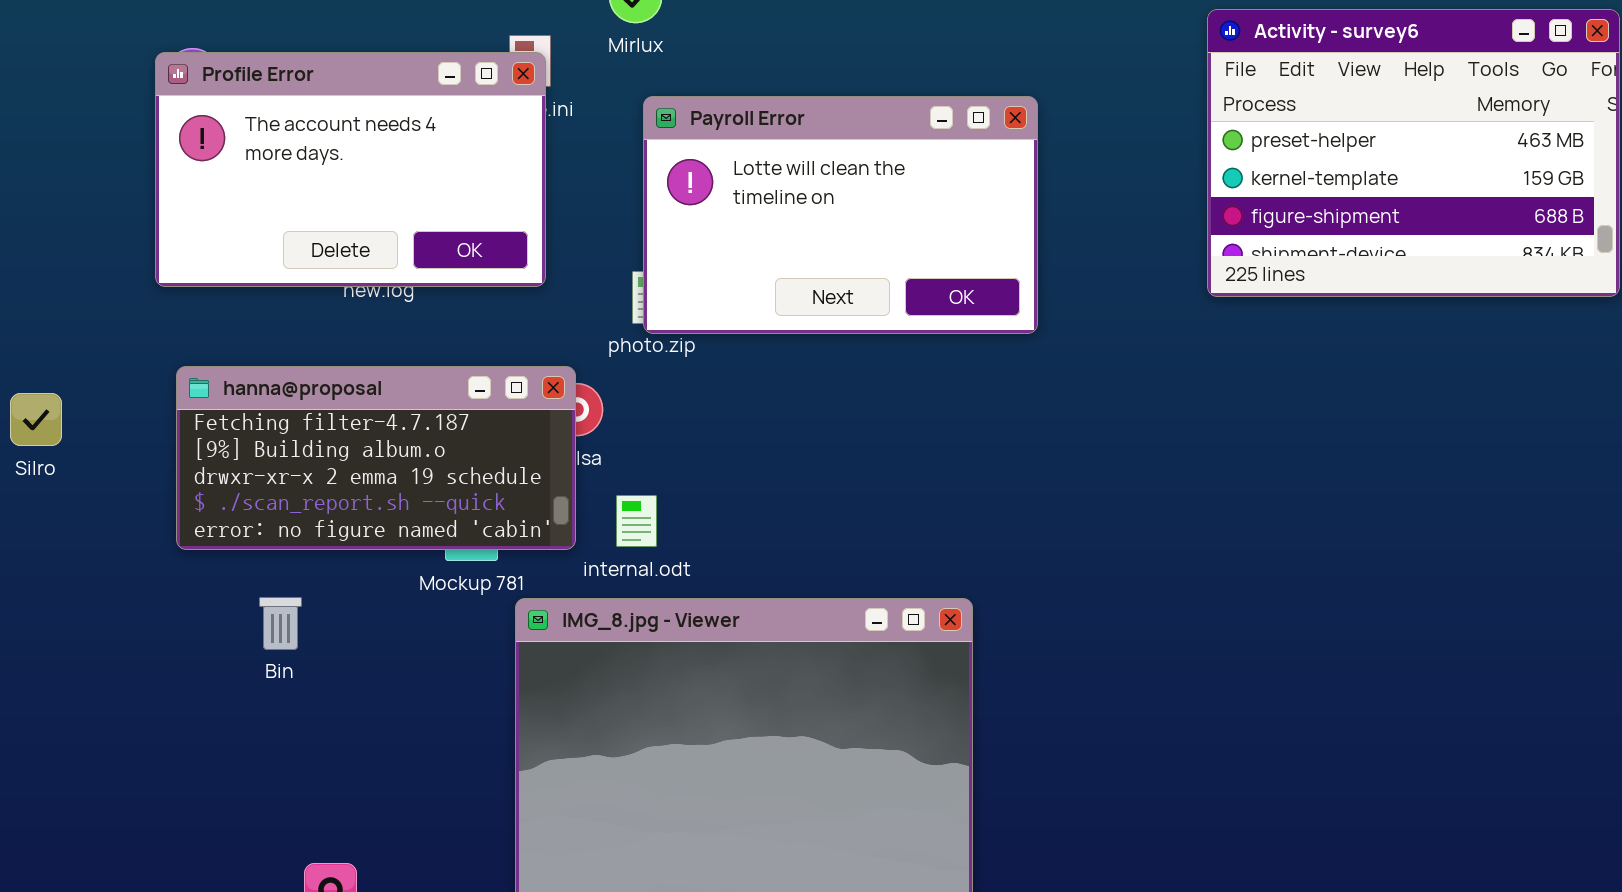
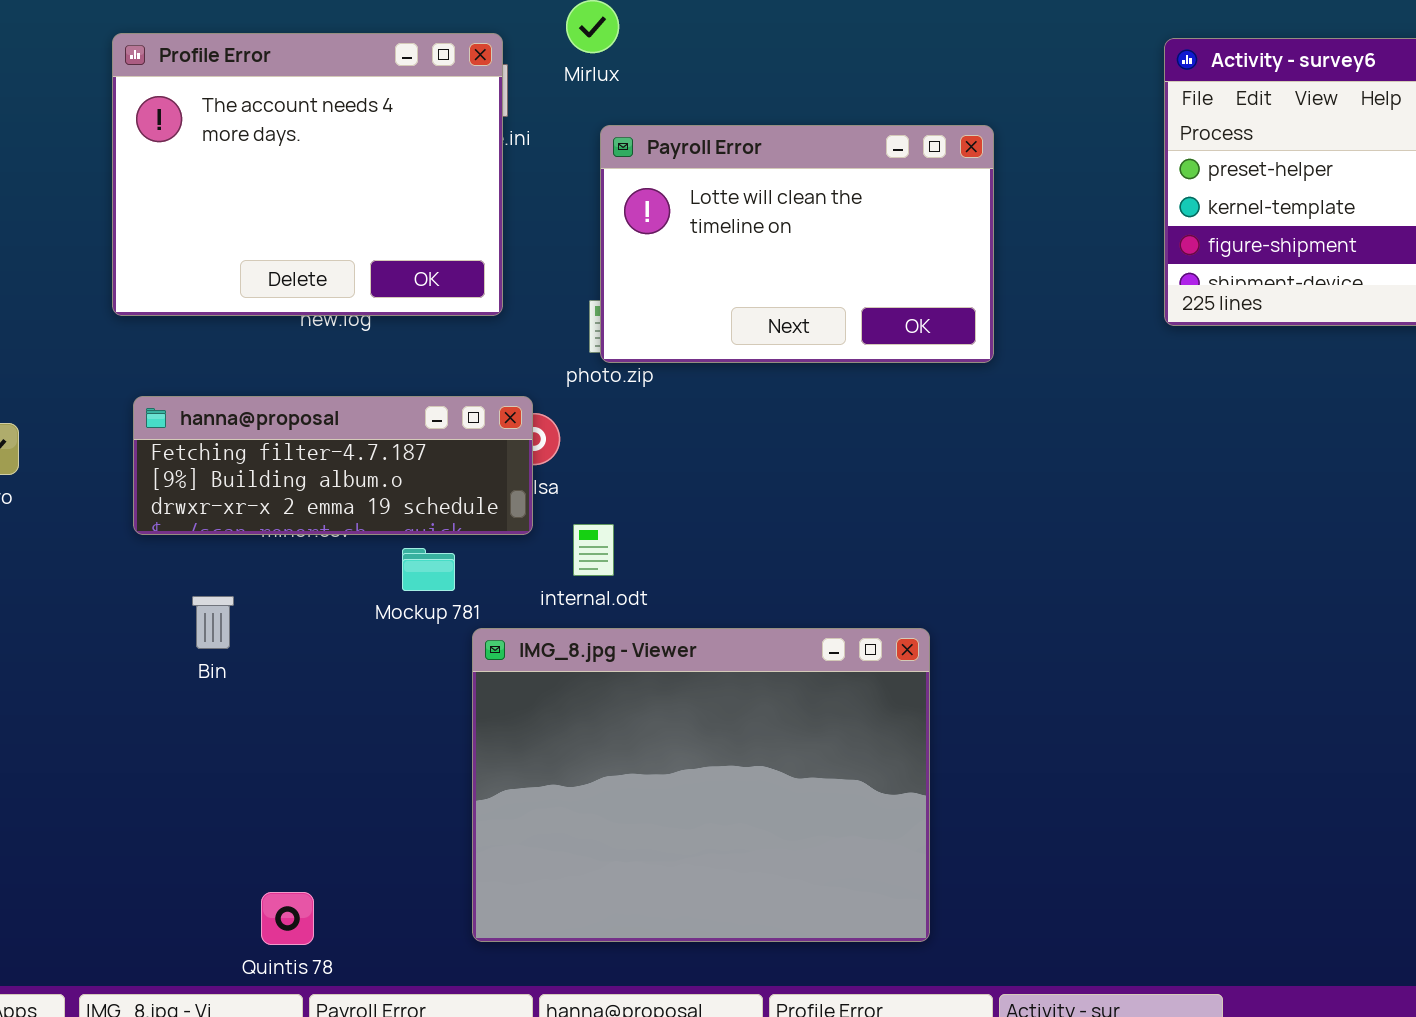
Profile Error: [155,52,546,287] -> [112,33,503,316], resized
hanna@proposal: [176,366,576,550] -> [133,396,533,535], resized
Bin: [259,597,302,650] -> [192,596,234,649], moved

